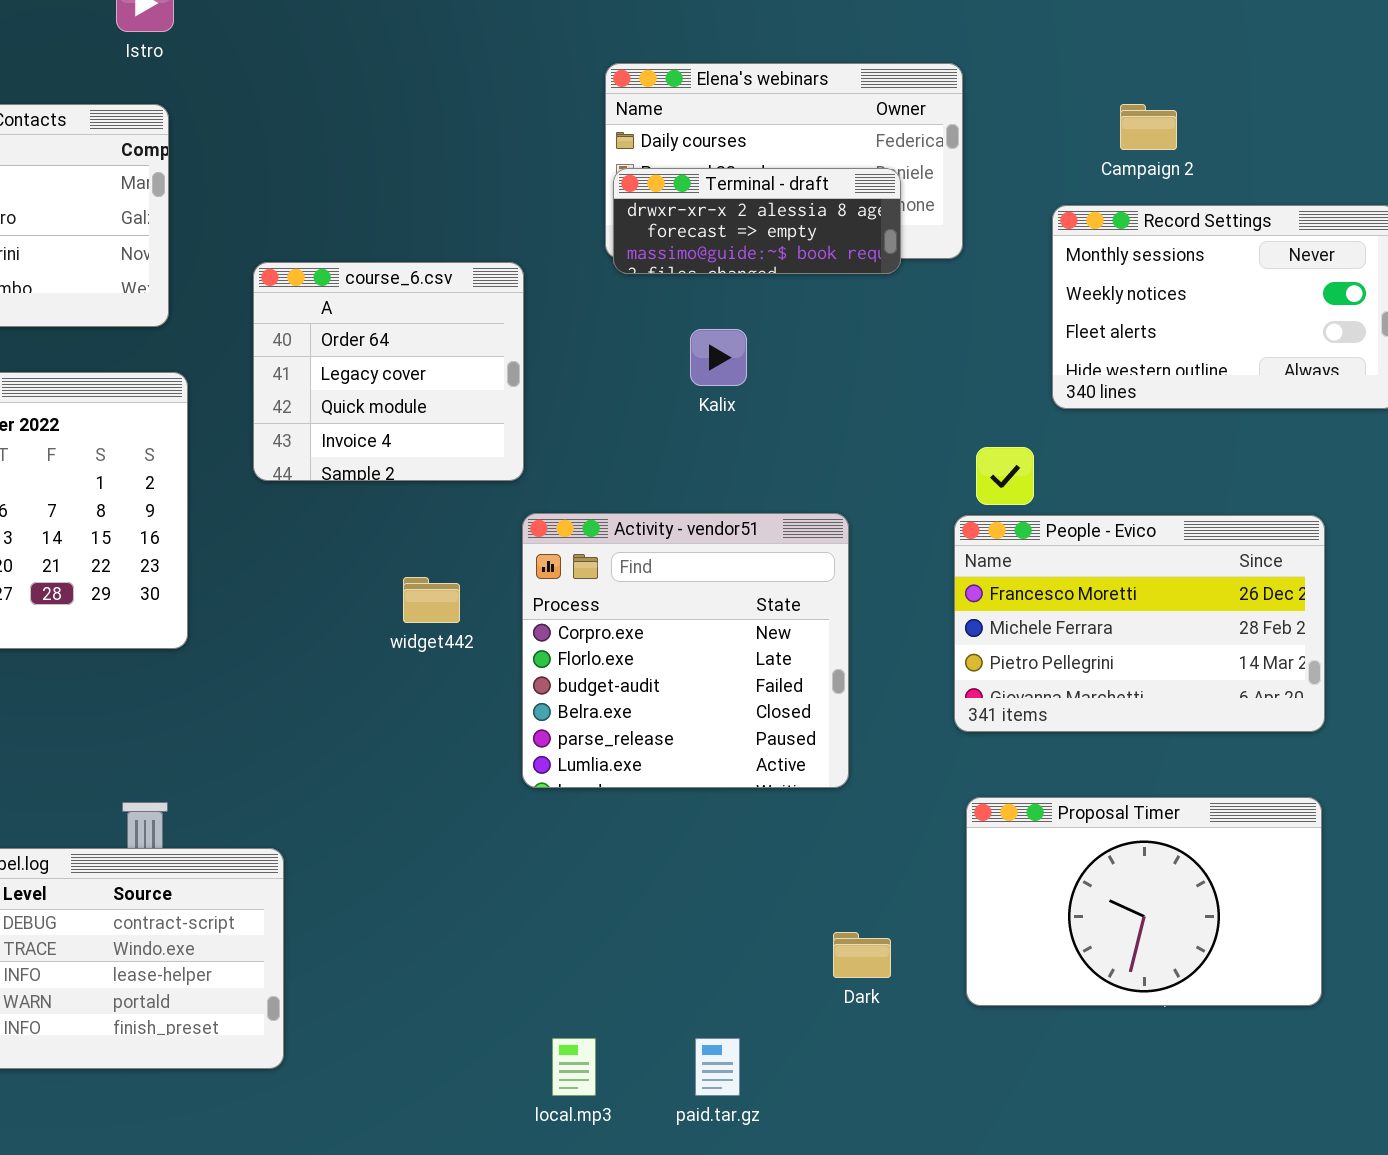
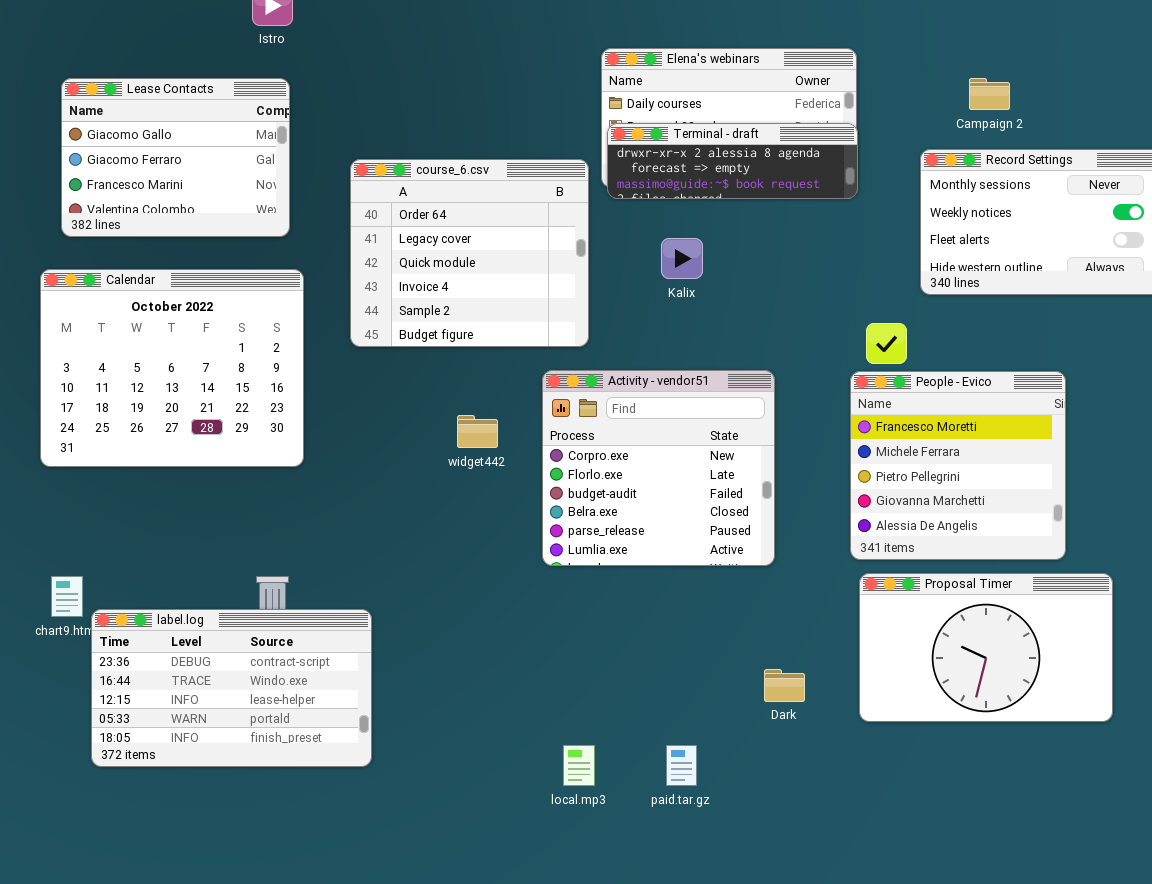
Terminal - draft: [613,168,901,274] -> [607,123,858,199], resized
course_6.csv: [253,262,524,481] -> [350,159,589,347], resized
People - Evico: [954,515,1325,732] -> [850,371,1066,560], resized

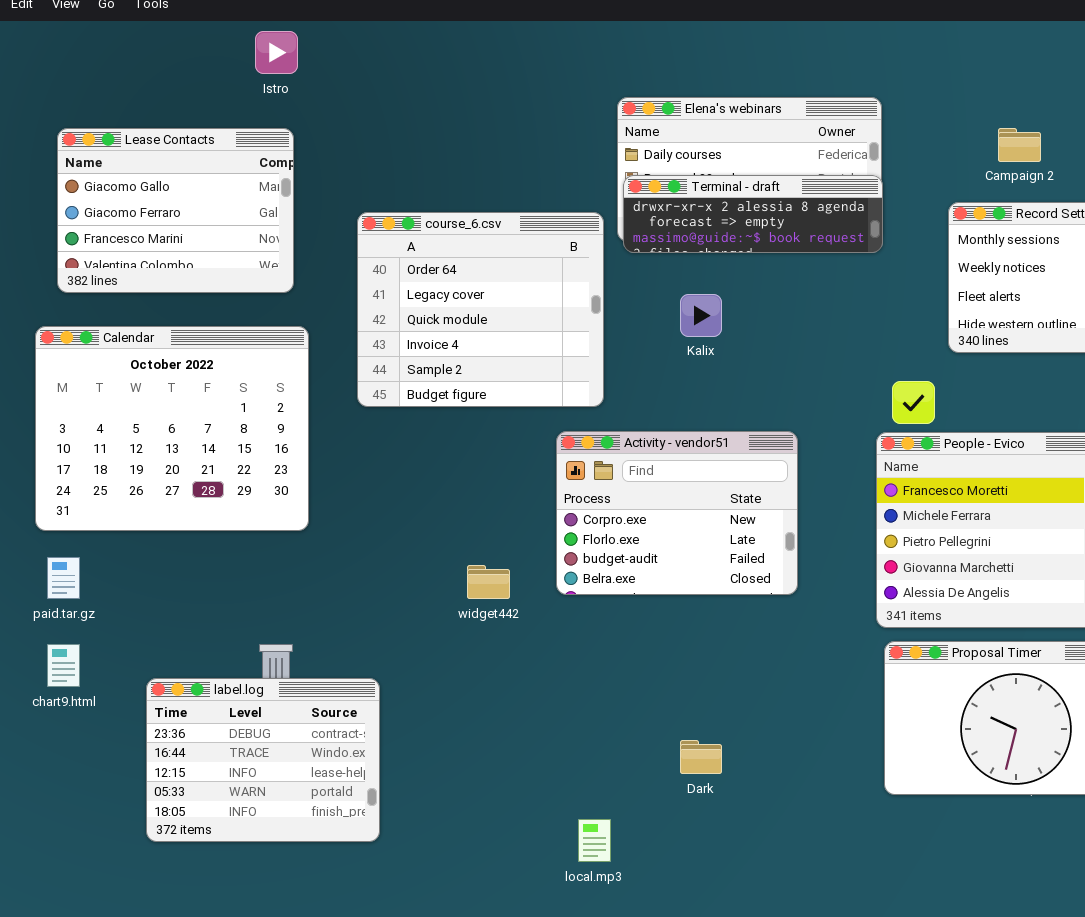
Activity - vendor51: [542,370,775,566] -> [556,431,798,595], resized
widget442: [457,415,498,448] -> [467,565,510,599], moved
label.log: [91,609,372,767] -> [146,678,380,842], resized
Dark: [764,669,805,702] -> [680,740,722,774], moved
paid.tar.gz: [666,745,697,786] -> [47,557,80,599], moved

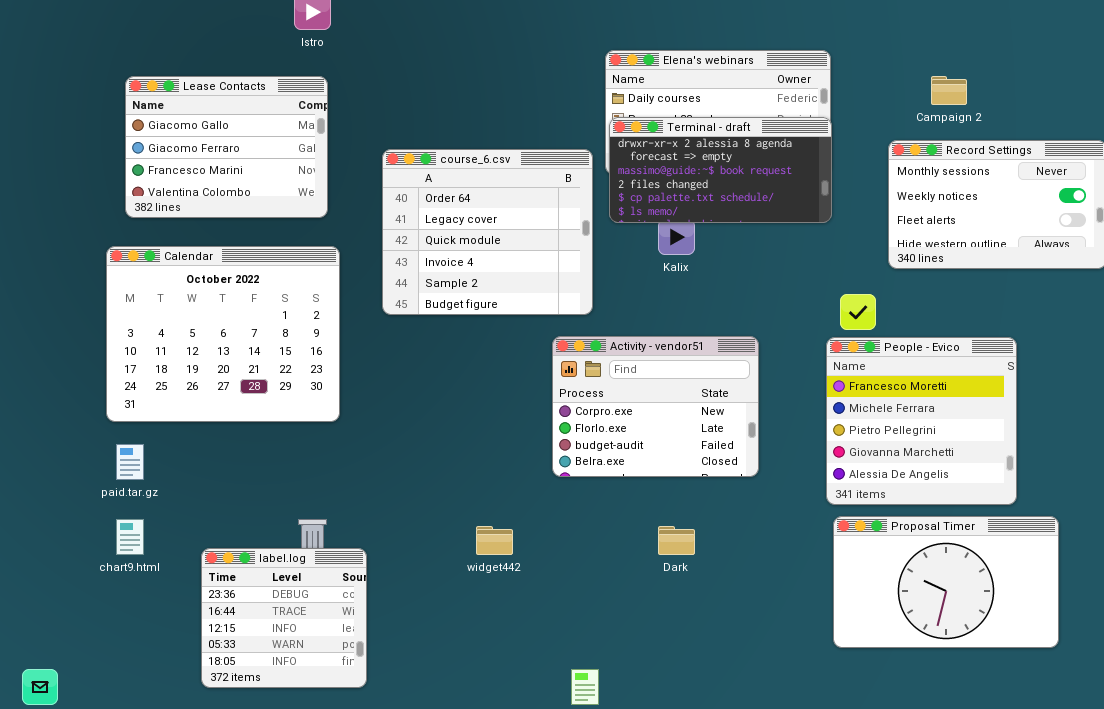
Terminal - draft: [623,175,883,253] -> [609,117,832,223], resized
widget442: [467,565,510,599] -> [476,526,513,555], moved
label.log: [146,678,380,842] -> [201,548,367,688], resized
Dark: [680,740,722,774] -> [658,526,695,555], moved

